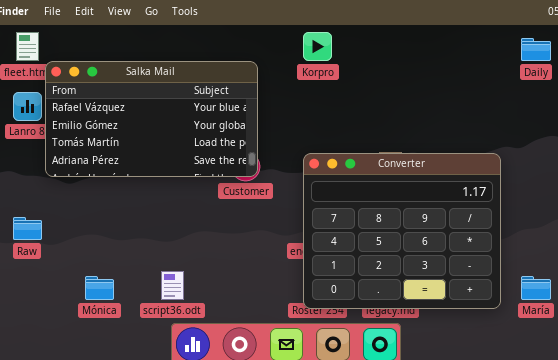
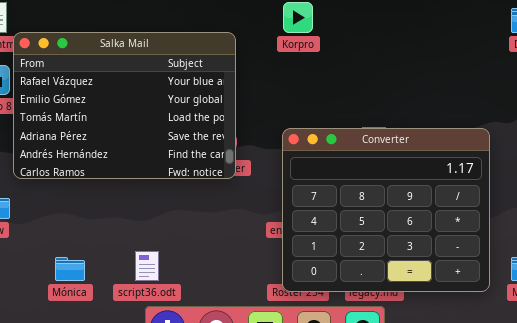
Salka Mail: [45,61,258,177] -> [13,32,236,179], resized

